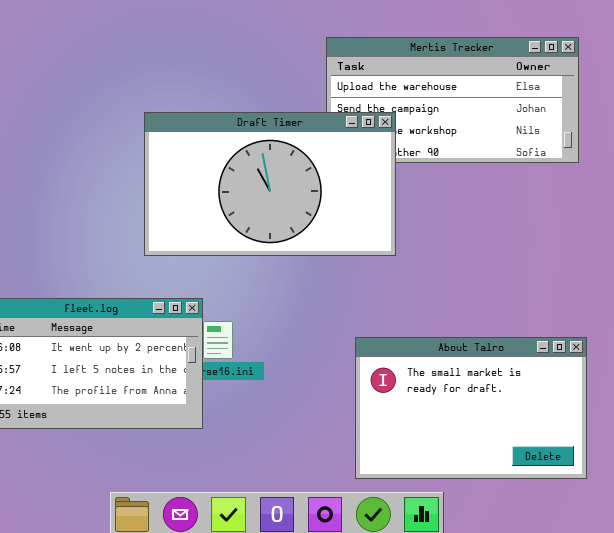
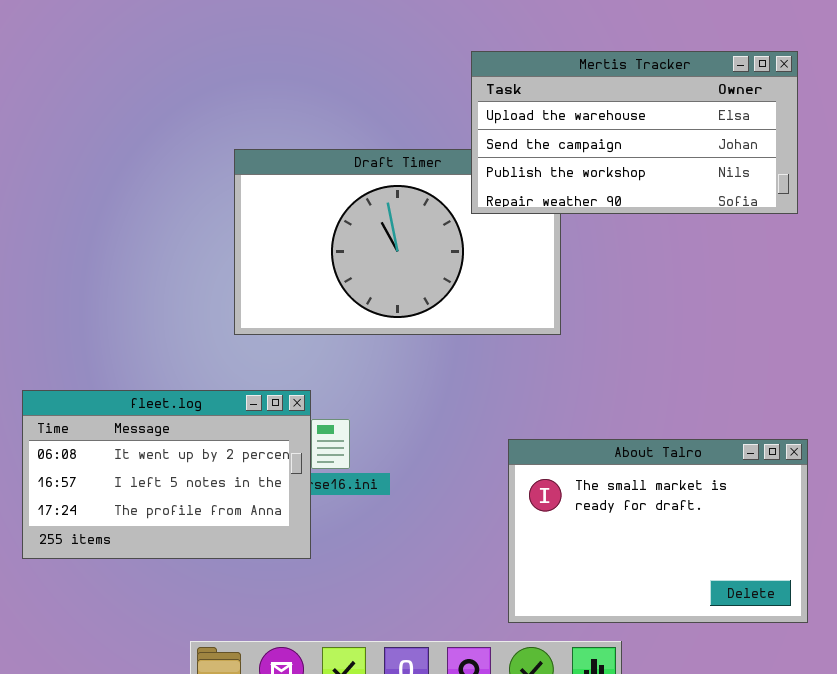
Mertis Tracker: [326,37,579,163] -> [471,51,798,214], raised

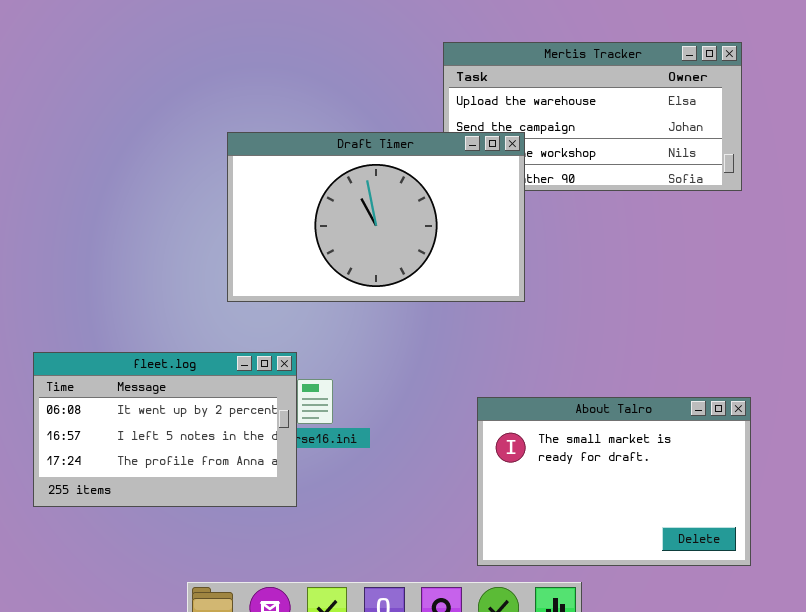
Draft Timer: [234,149,561,335] -> [227,132,525,302], raised

